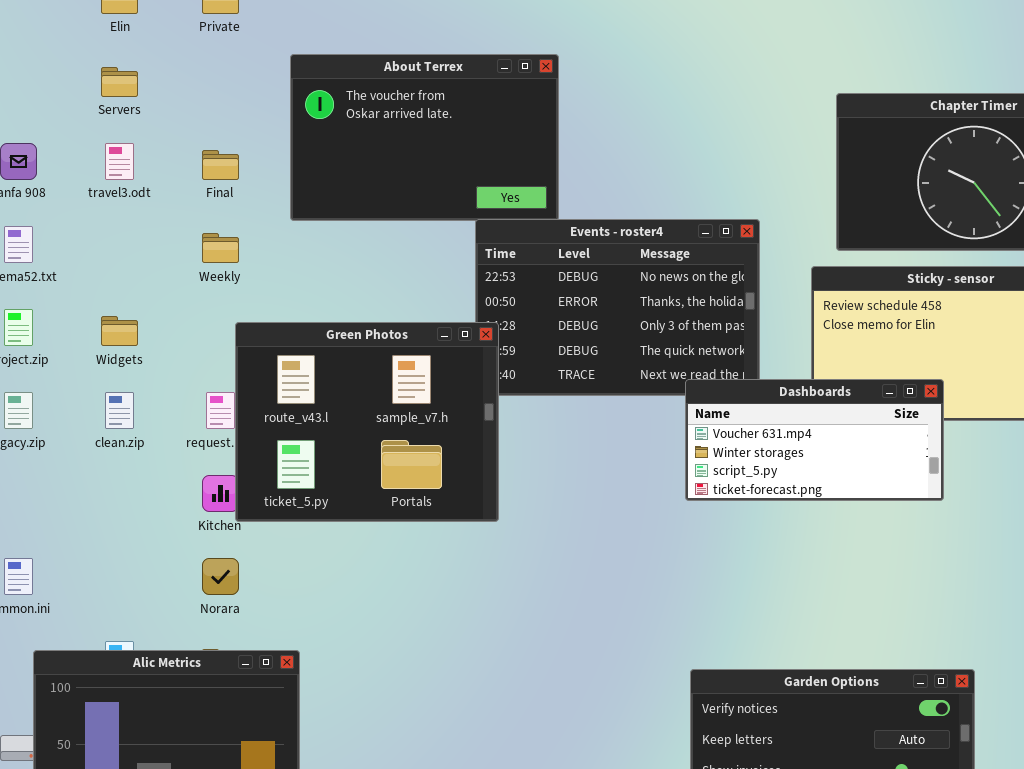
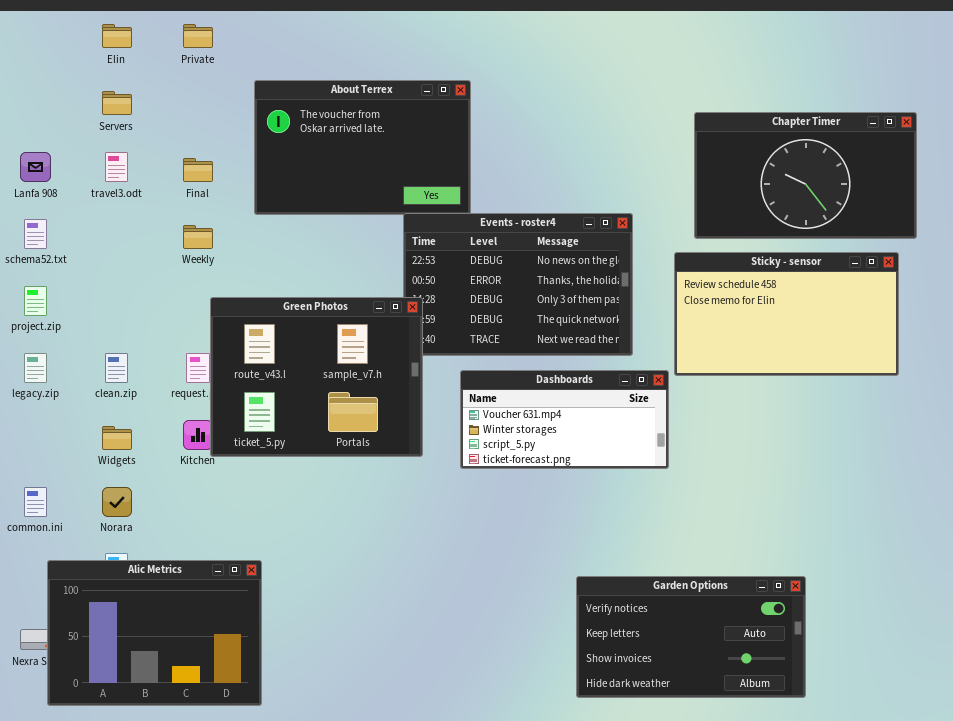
Widgets: [101,316,138,346] -> [102,426,132,450], moved
Dashboards: [685,379,944,501] -> [460,370,669,469], moved
Norara: [202,558,239,595] -> [102,487,132,517], moved

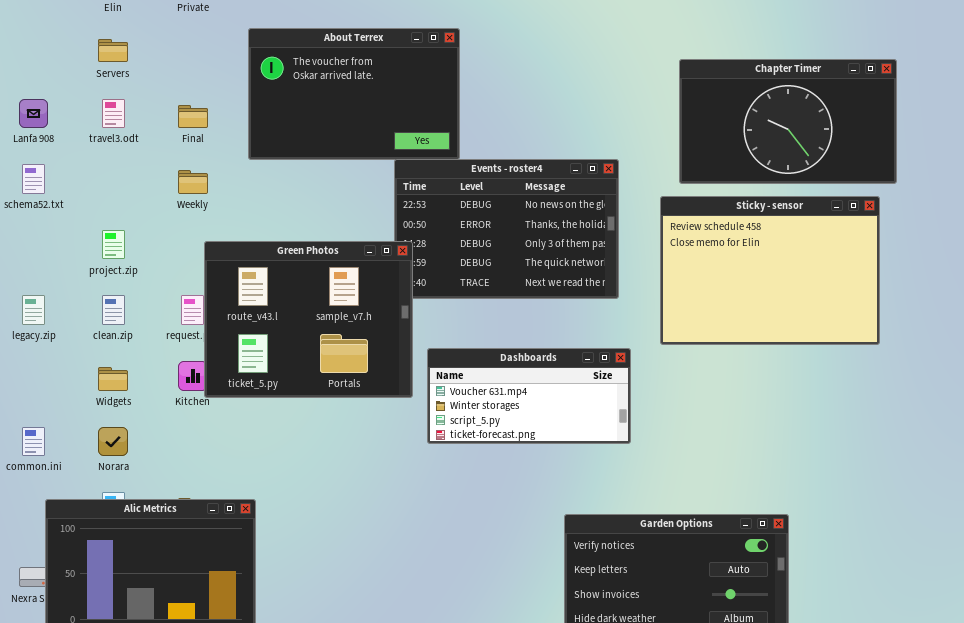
Sticky - sensor: [674,252,899,376] -> [660,196,880,345], resized
project.zip: [24,286,47,316] -> [102,230,125,259], moved
Dashboards: [460,370,669,469] -> [427,348,631,444], moved

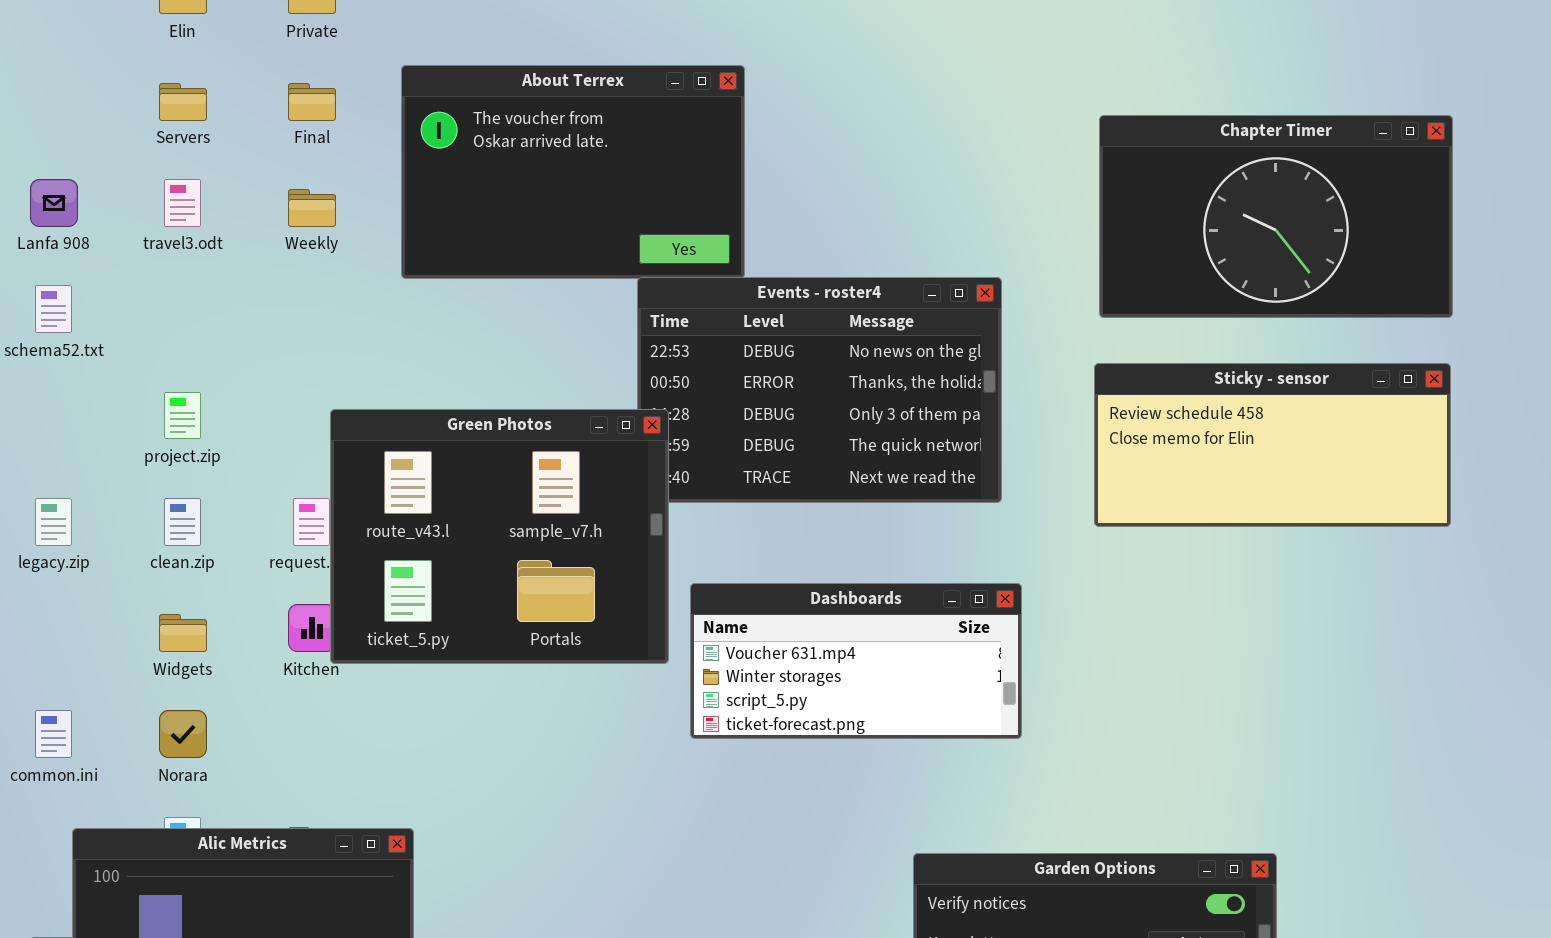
Final: [178,105,208,128] -> [288,83,336,121], moved
Weekly: [178,170,208,194] -> [288,189,336,227], moved
Sticky - sensor: [660,196,880,345] -> [1094,363,1451,527], moved, resized

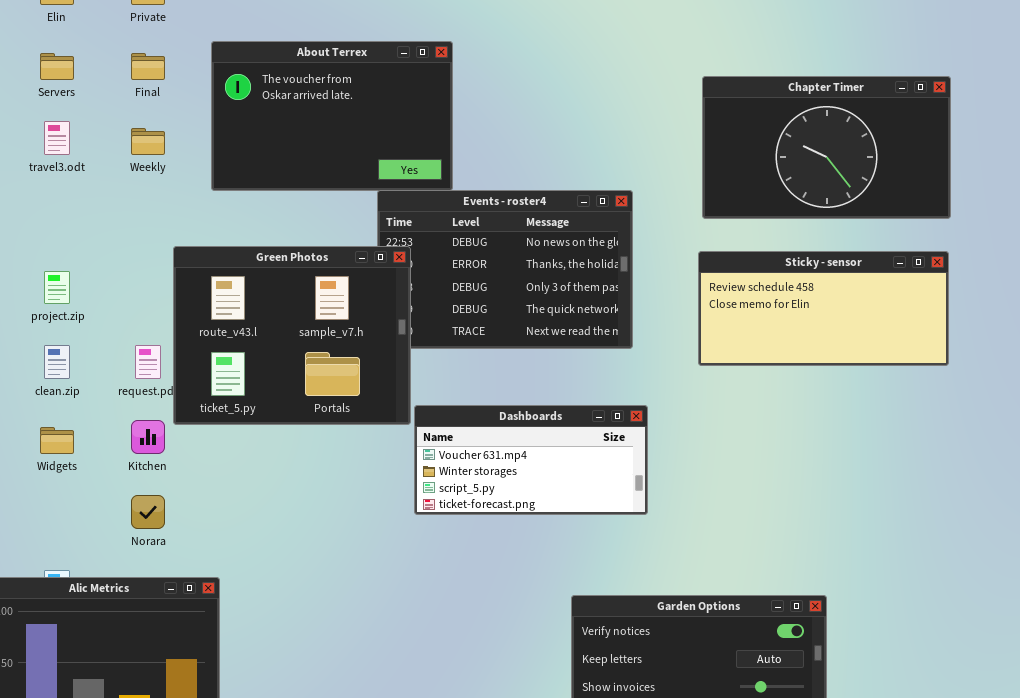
Green Photos: [330,409,669,664] -> [173,246,411,425], moved
Norara: [159,710,207,758] -> [131,495,165,529], moved

